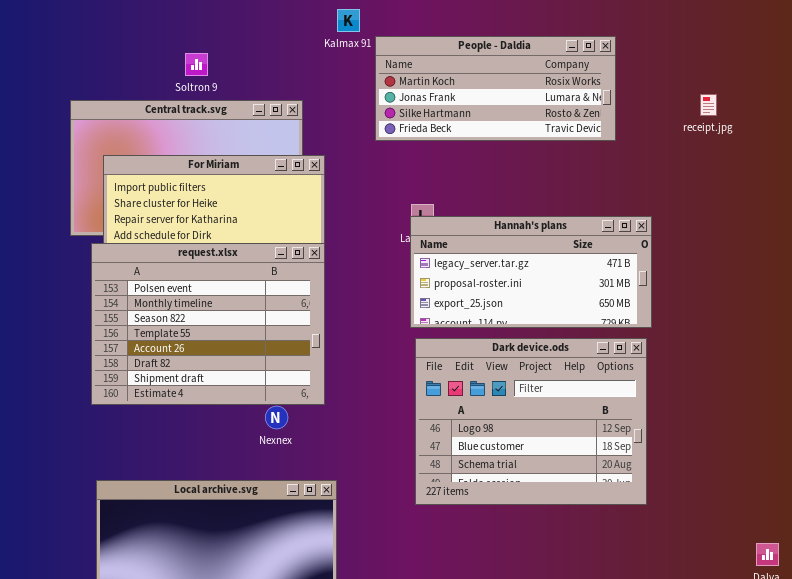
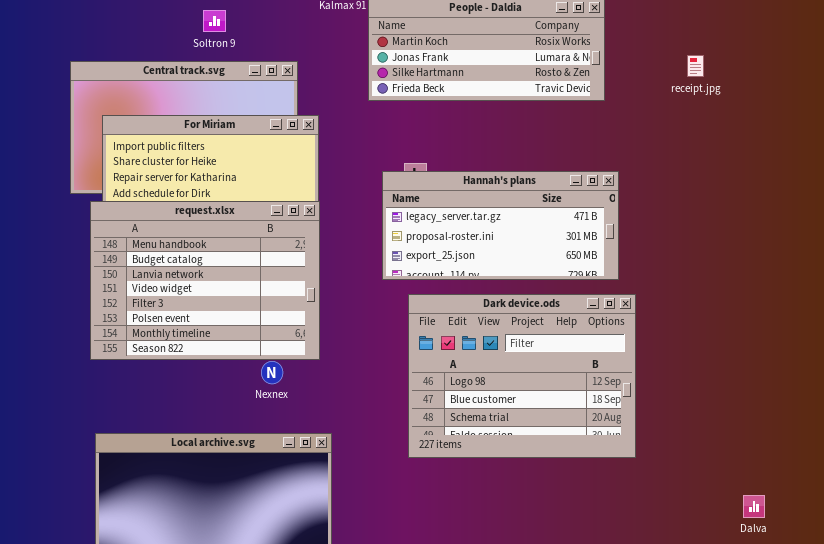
Soltron 9: [185,53,208,76] -> [203,10,226,32], moved
Hannah's plans: [410,216,652,328] -> [382,171,619,280], moved
request.xlsx: [91,243,325,405] -> [90,201,320,360], scrolled up 5 rows

